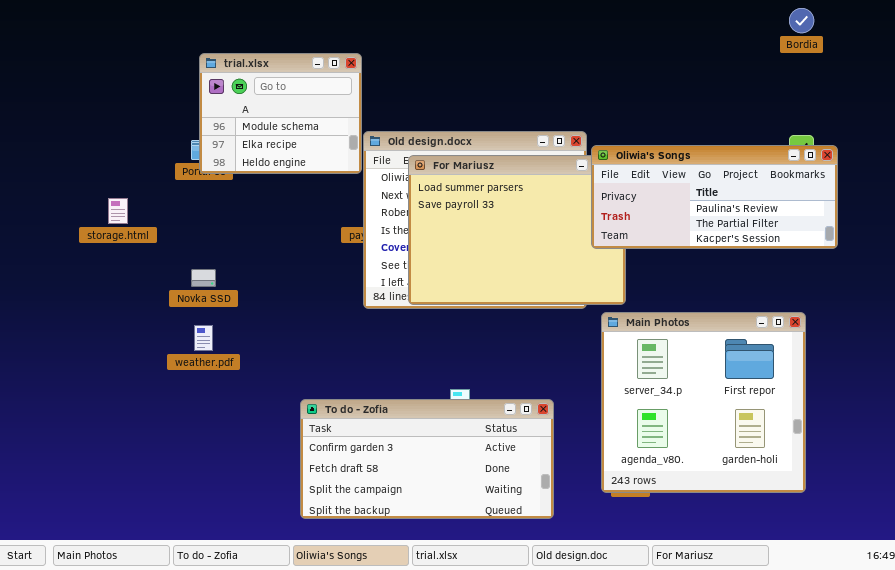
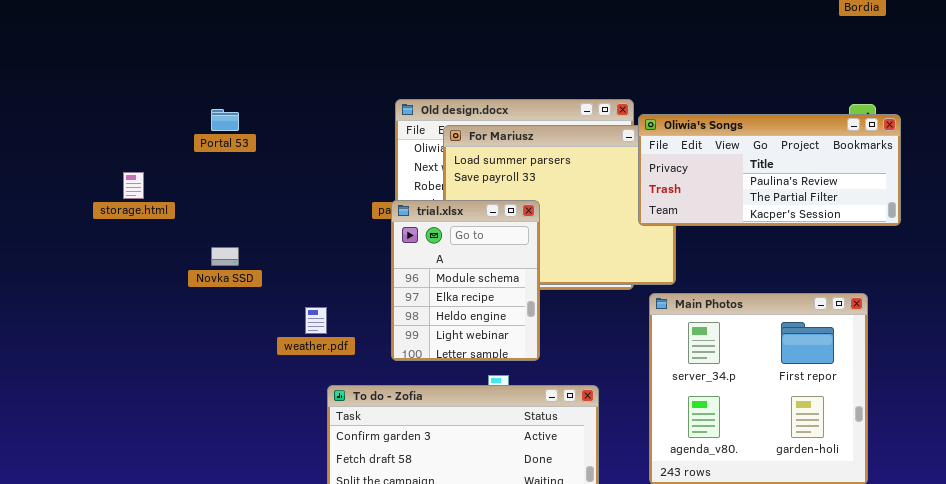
trial.xlsx: [199,53,362,174] -> [391,200,540,361], moved, resized
weather.pdf: [194,325,213,351] -> [305,307,327,334], moved

